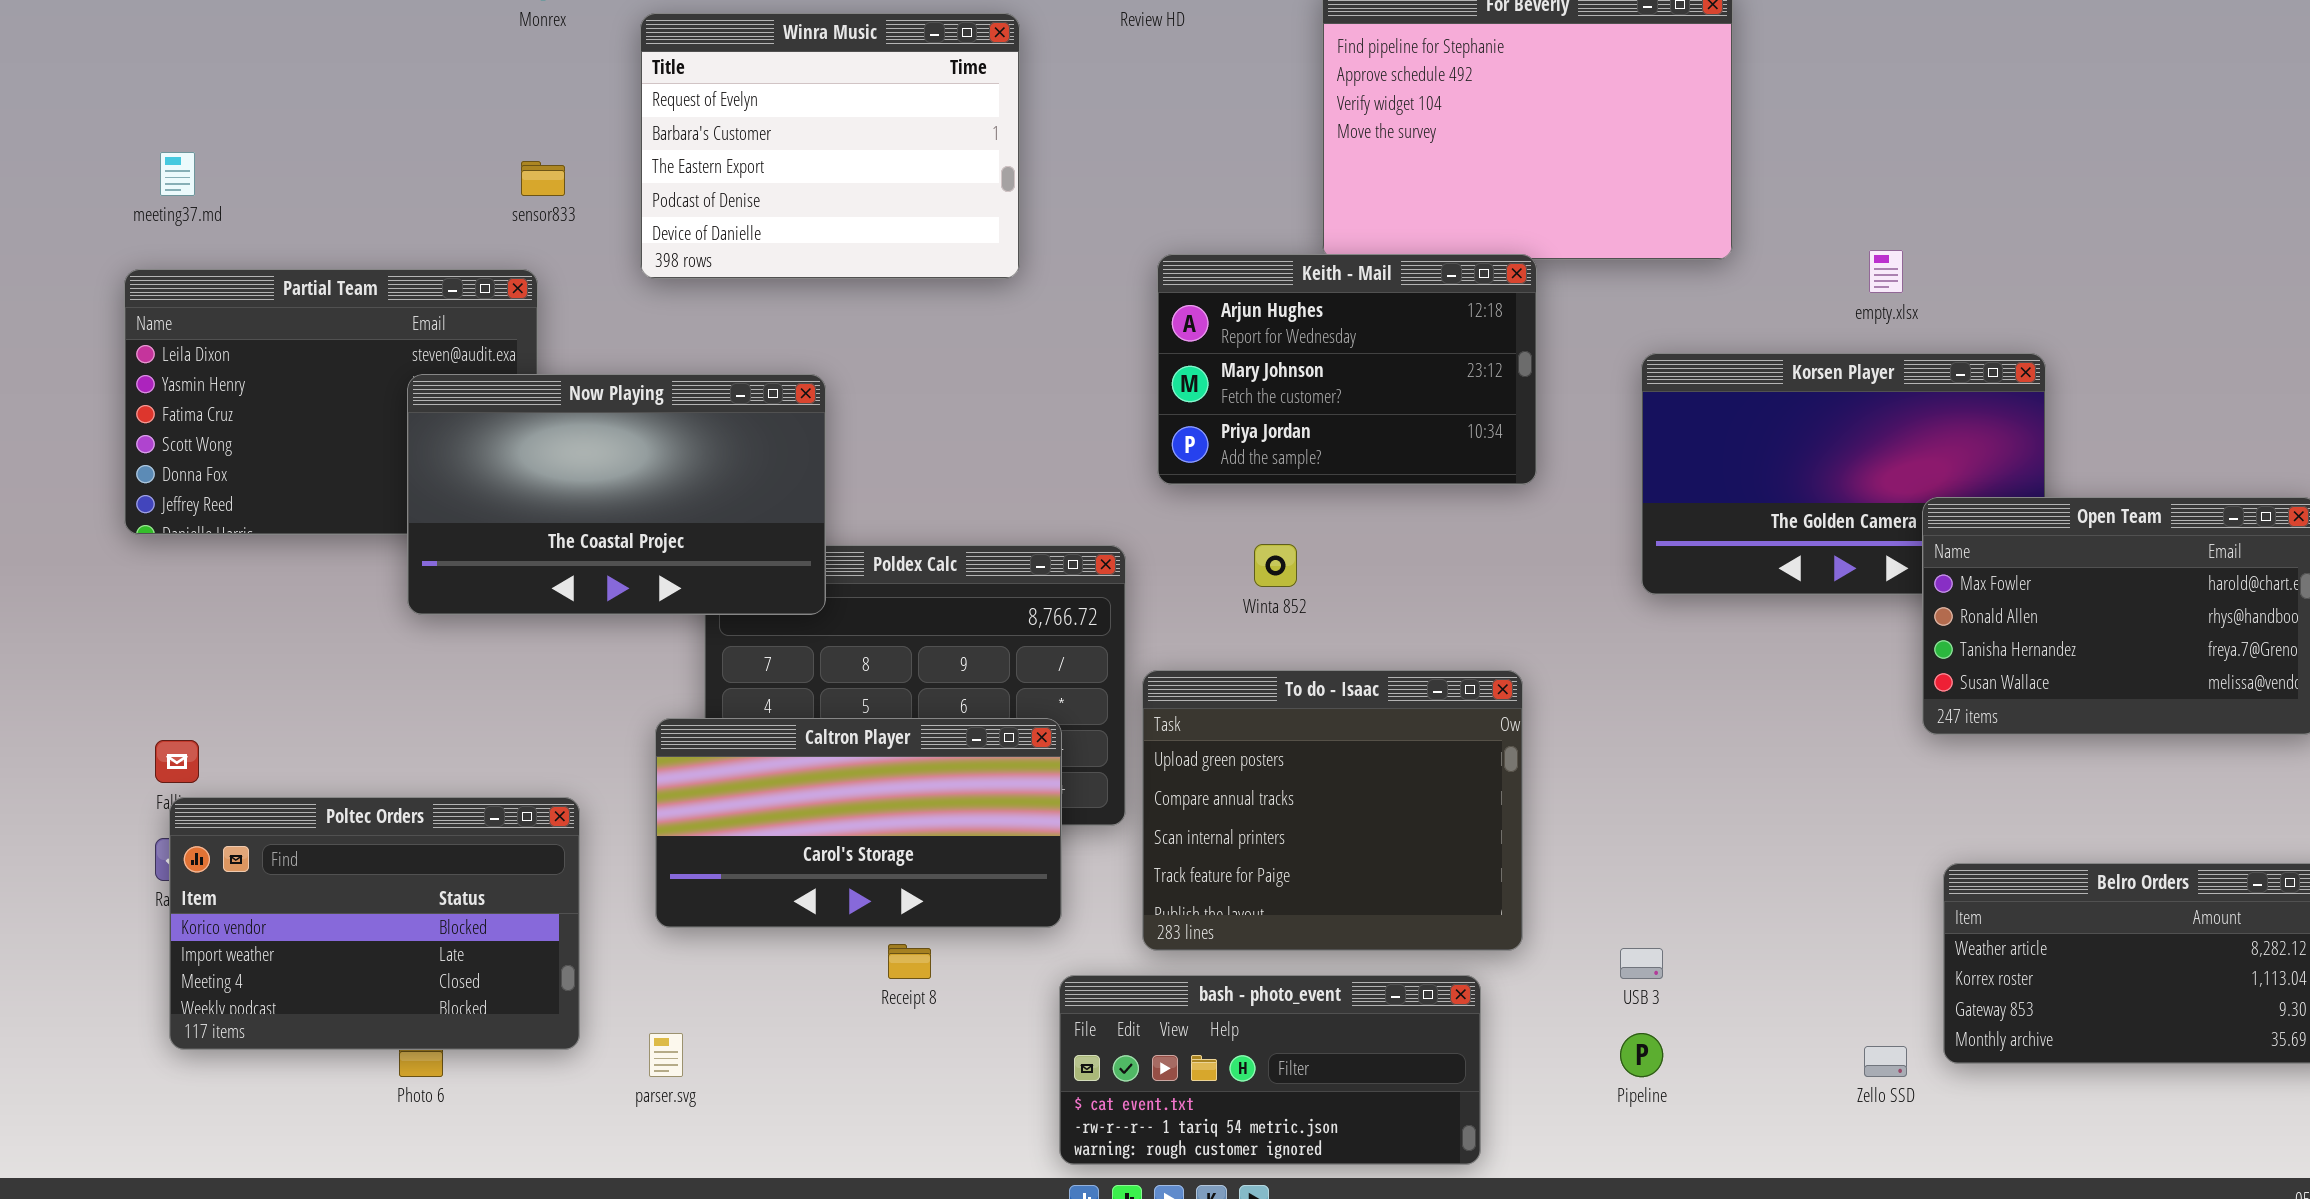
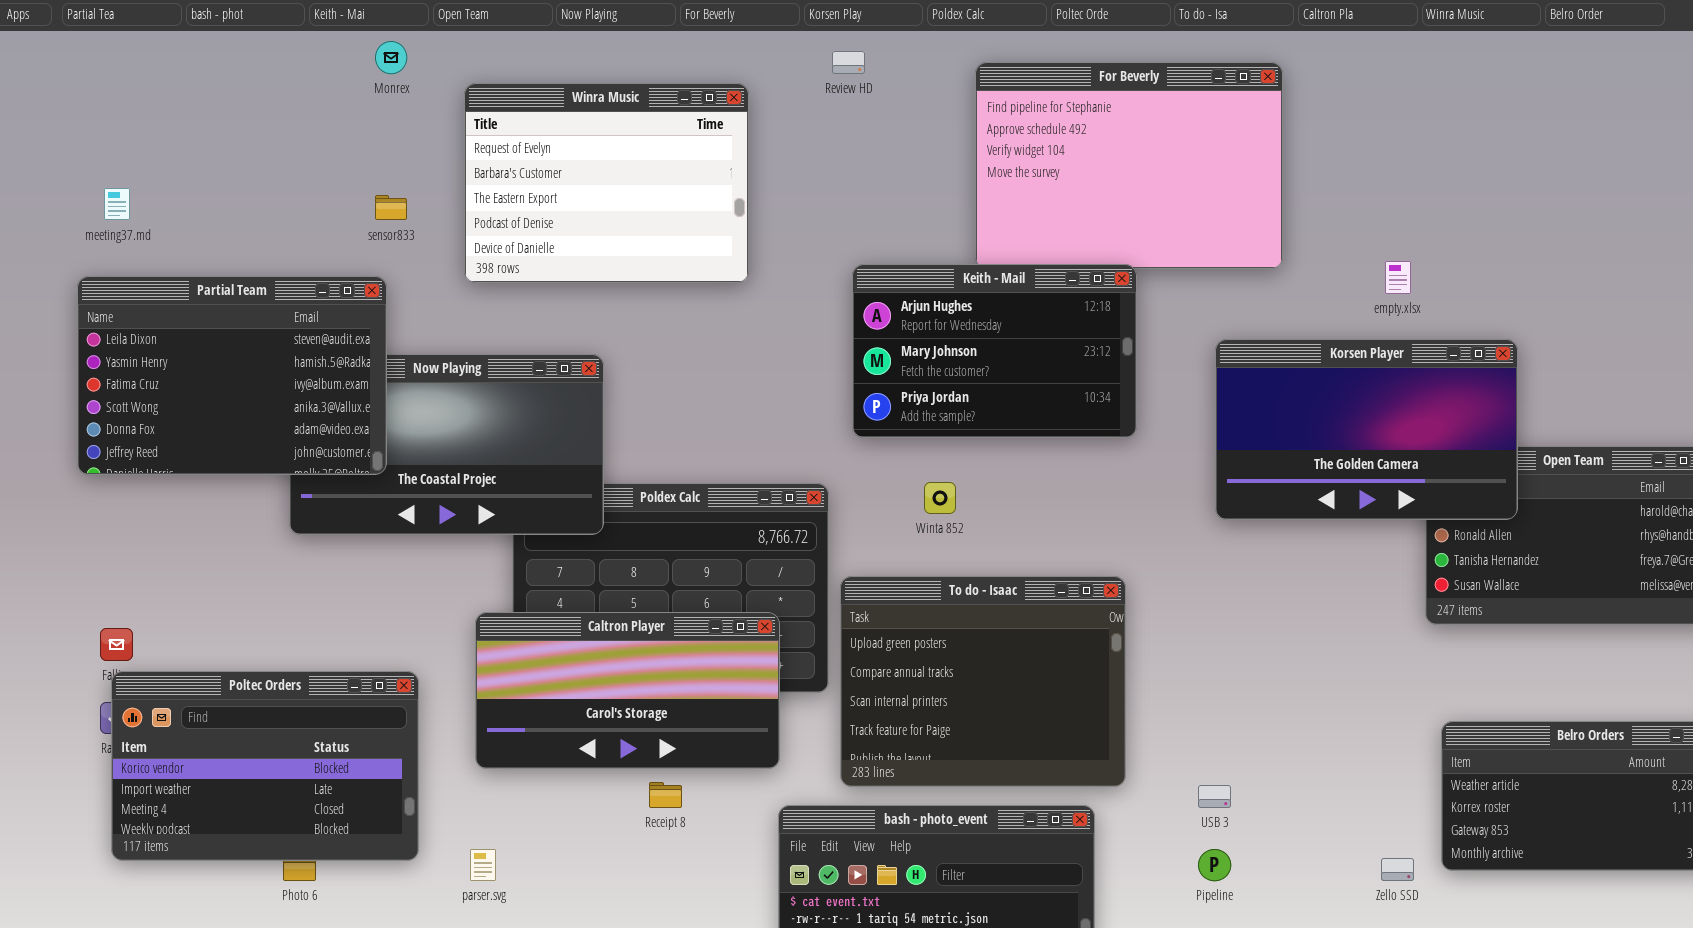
Partial Team: [124,269,538,535] -> [77,276,387,475], raised
Korsen Player: [1641,353,2046,595] -> [1215,339,1518,520], raised

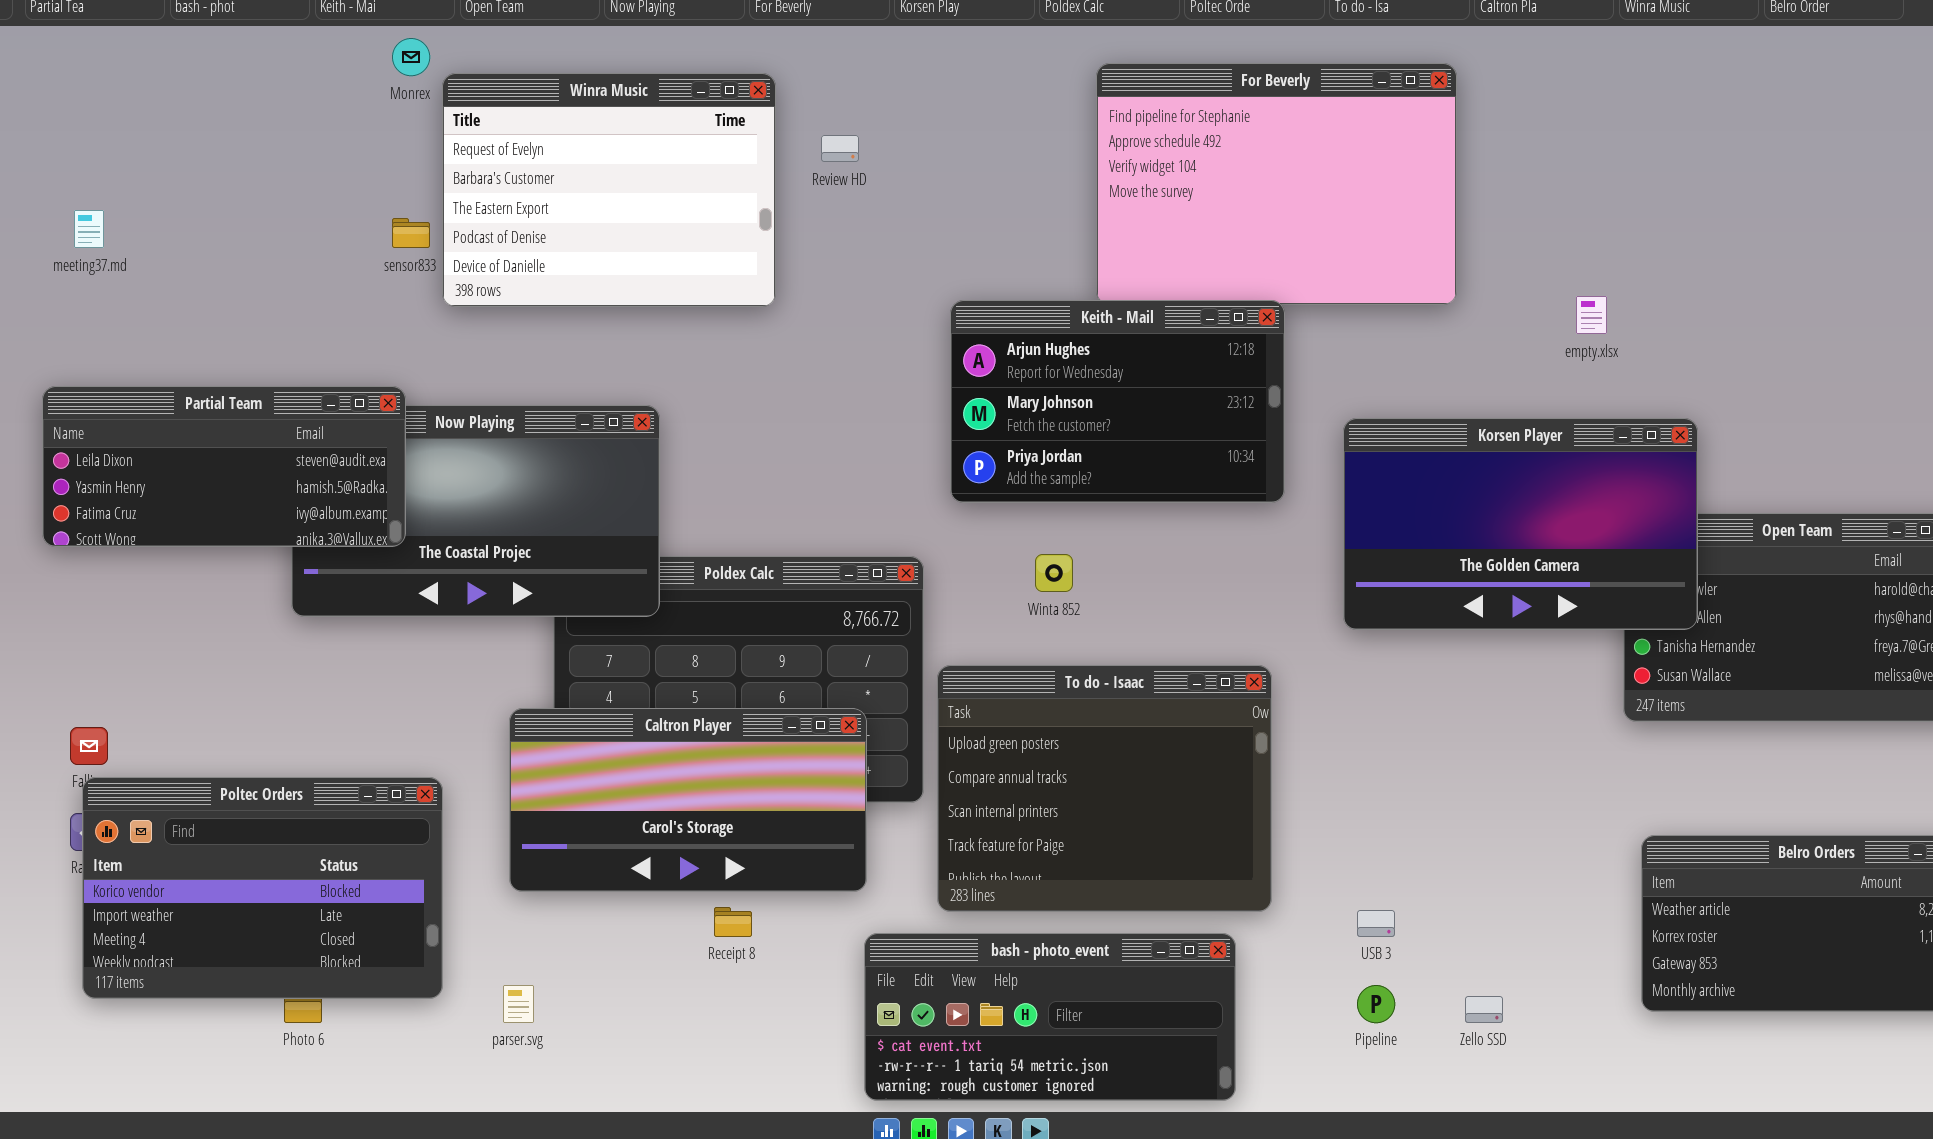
Review HD: [832,51,865,74] -> [821,135,859,162], moved
Winra Music: [464,83,749,283] -> [442,73,776,307], moved
Partial Team: [77,276,387,475] -> [42,386,406,547], resized
Korsen Player: [1215,339,1518,520] -> [1343,418,1698,630], moved
Zello SSD: [1381,858,1414,881] -> [1465,996,1503,1023], moved

